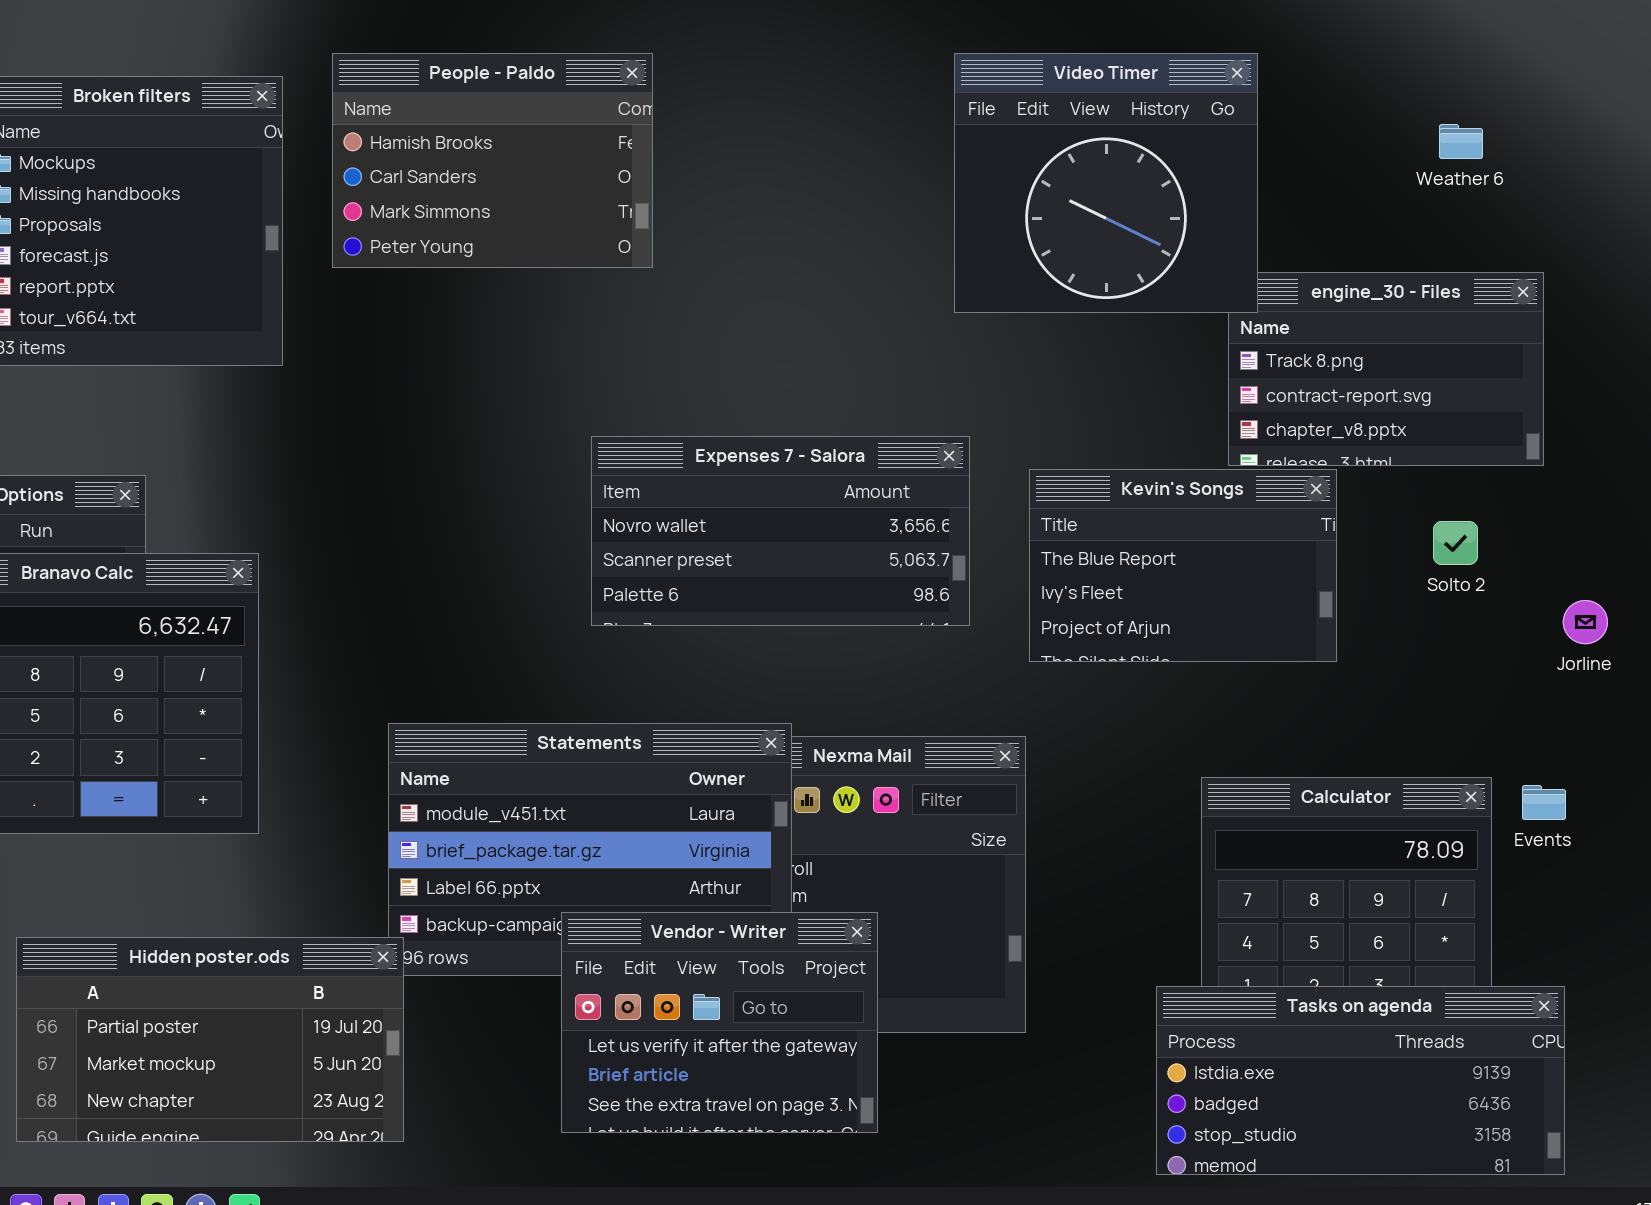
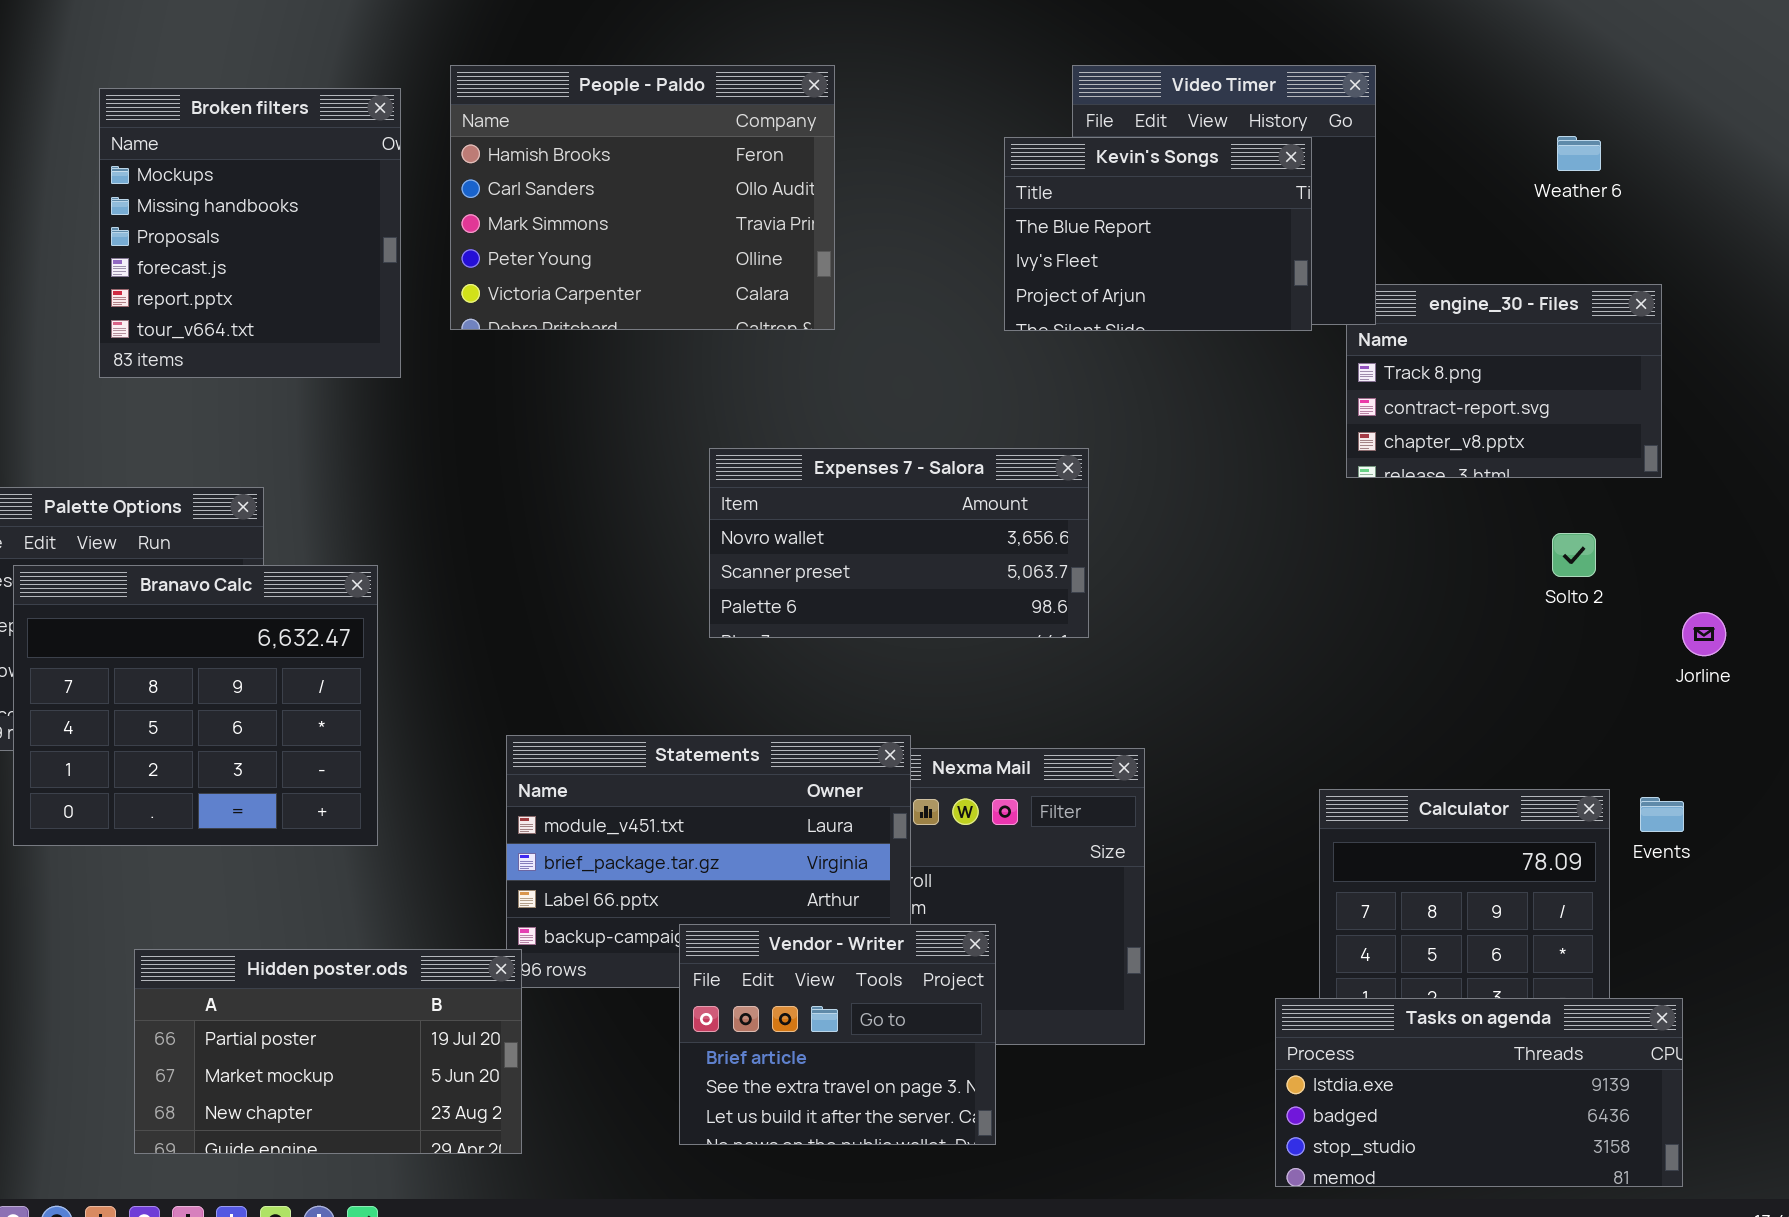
People - Paldo: [332,53,653,268] -> [450,65,835,330], resized
Kevin's Songs: [1029,469,1337,662] -> [1004,137,1312,331], moved
Vendor - Writer: [561,912,878,1133] -> [679,924,996,1145], scrolled down 1 row

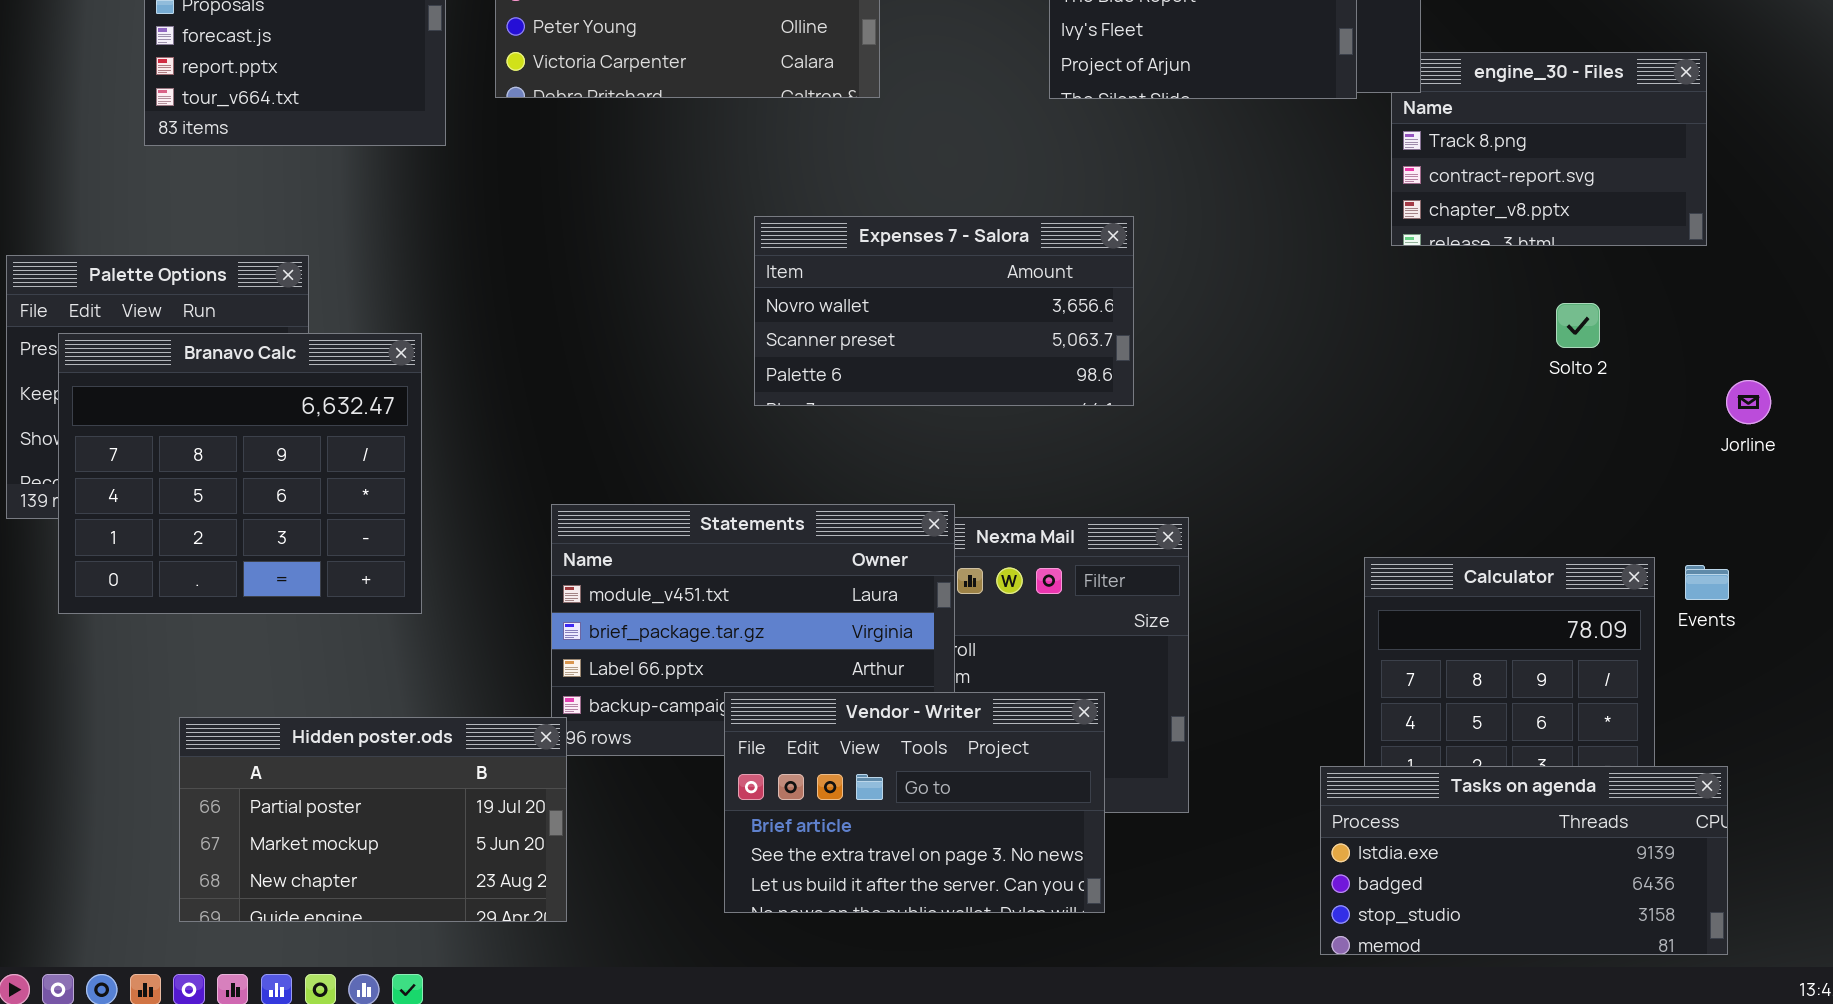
Solto 2: [1552,533,1596,577] -> [1556,303,1600,348], moved
Vendor - Writer: [679,924,996,1145] -> [724,692,1105,913], resized

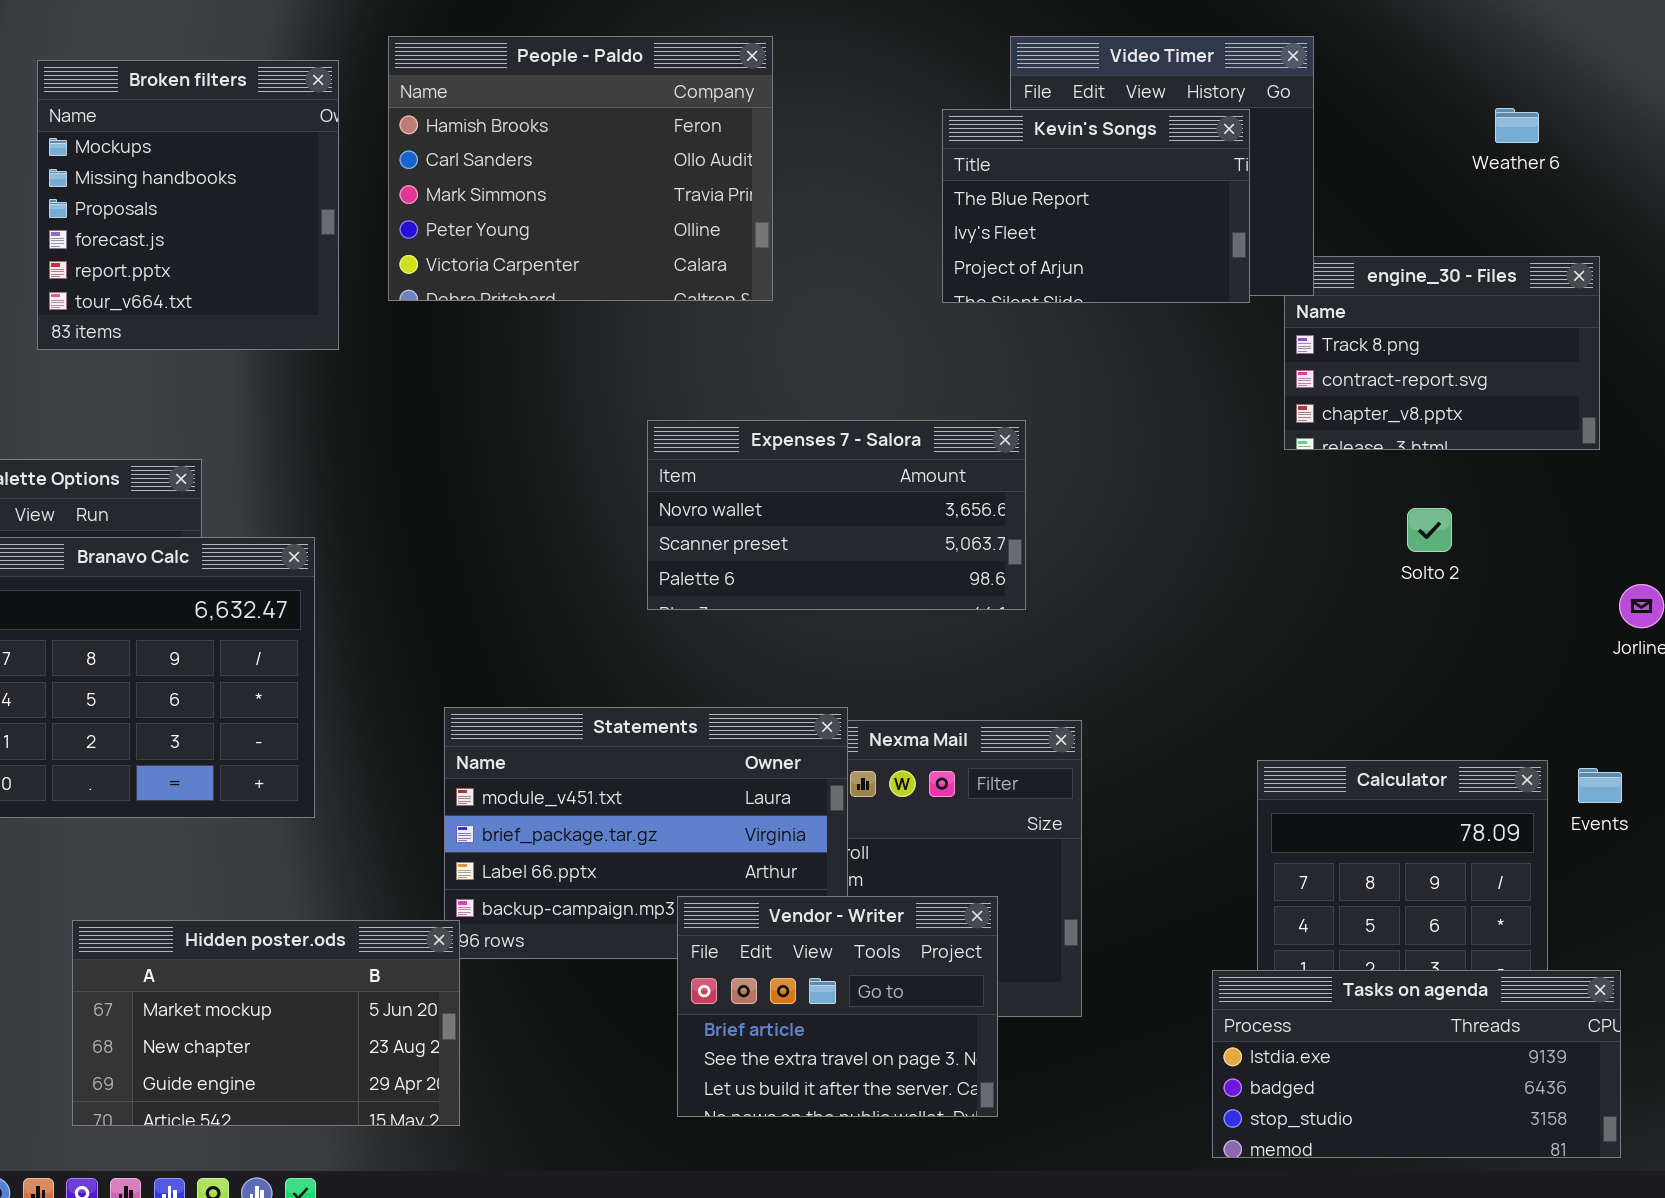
Solto 2: [1556,303,1600,348] -> [1407,508,1452,552], moved
Vendor - Writer: [724,692,1105,913] -> [677,896,998,1117], resized
Hidden poster.ods: [179,717,567,922] -> [72,920,460,1126], scrolled down 1 row

